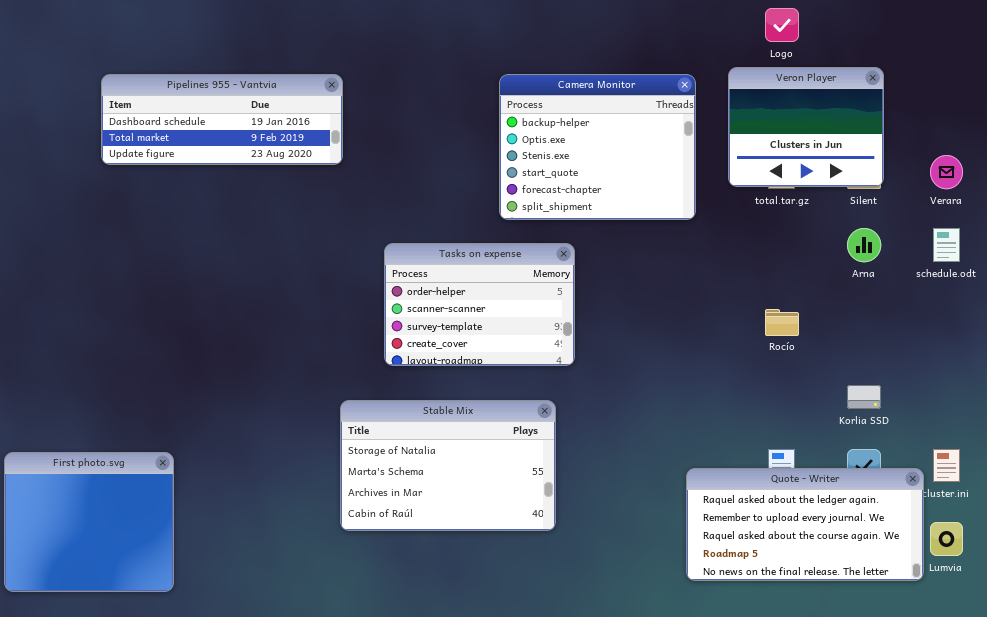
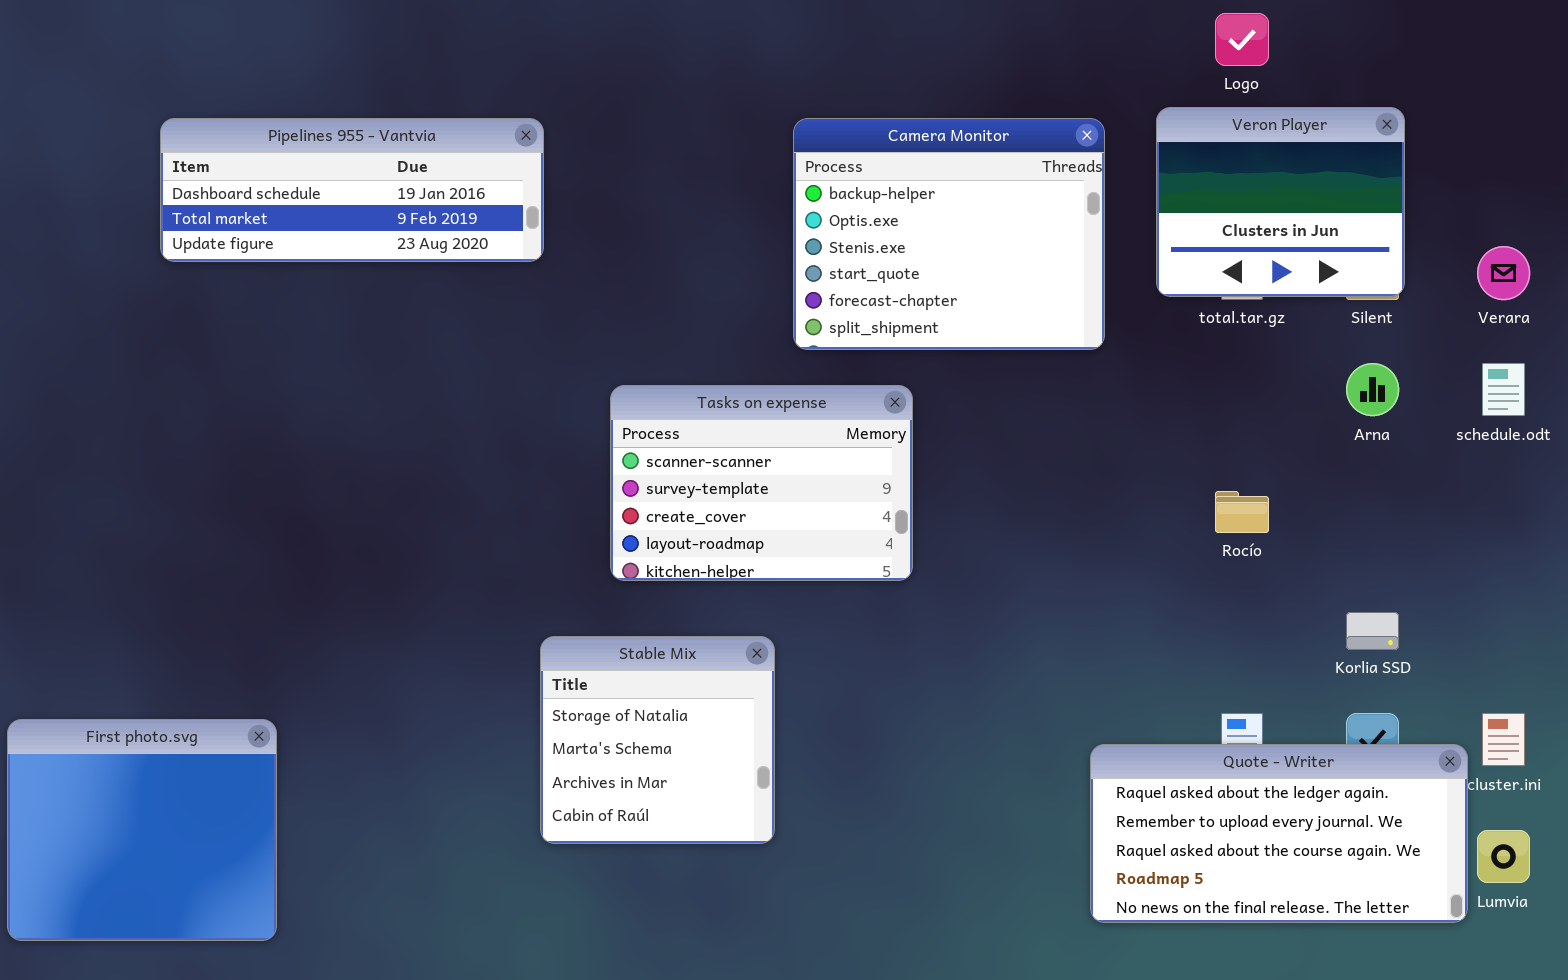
Tasks on expense: [384,243,575,366] -> [610,385,913,581], scrolled down 1 row
Stable Mix: [340,400,556,531] -> [540,636,775,844], resized

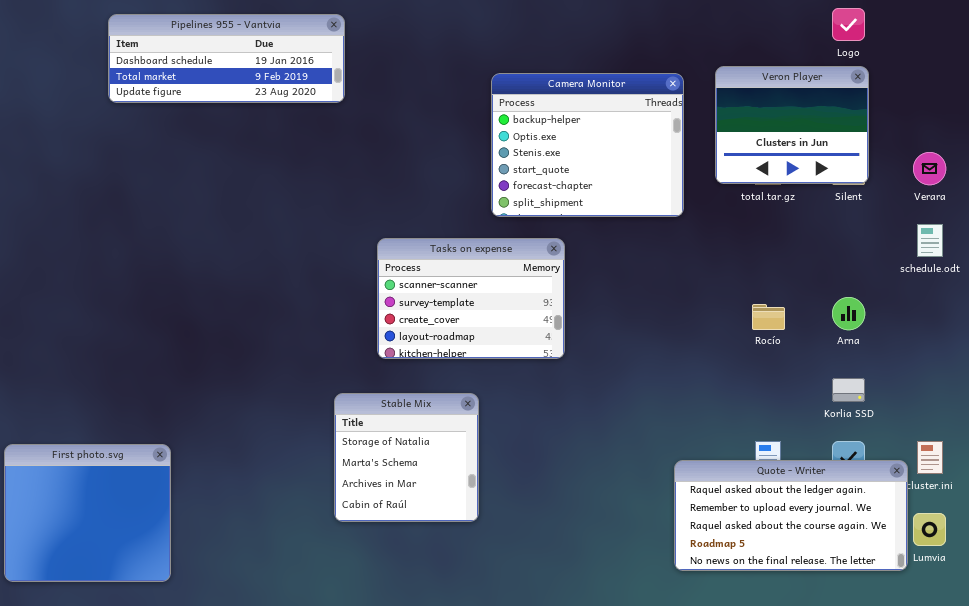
Logo: [1215,13,1269,66] -> [832,8,865,41], moved
Pipelines 955 - Vantvia: [160,118,544,262] -> [108,14,345,103], moved
Arna: [1346,363,1399,416] -> [832,297,865,330], moved

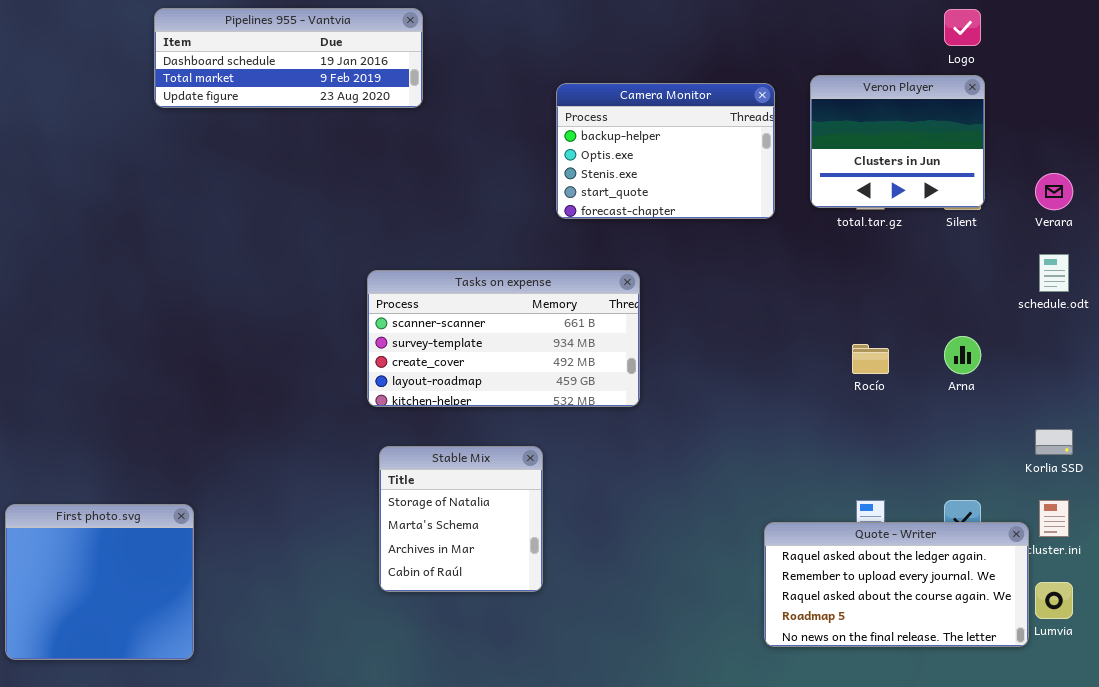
Pipelines 955 - Vantvia: [108,14,345,103] -> [154,8,423,108], moved
Camera Monitor: [491,73,684,217] -> [556,83,775,219], resized
Tasks on expense: [377,238,565,359] -> [367,270,640,407], resized
Korlia SSD: [832,378,865,402] -> [1035,429,1073,455], moved

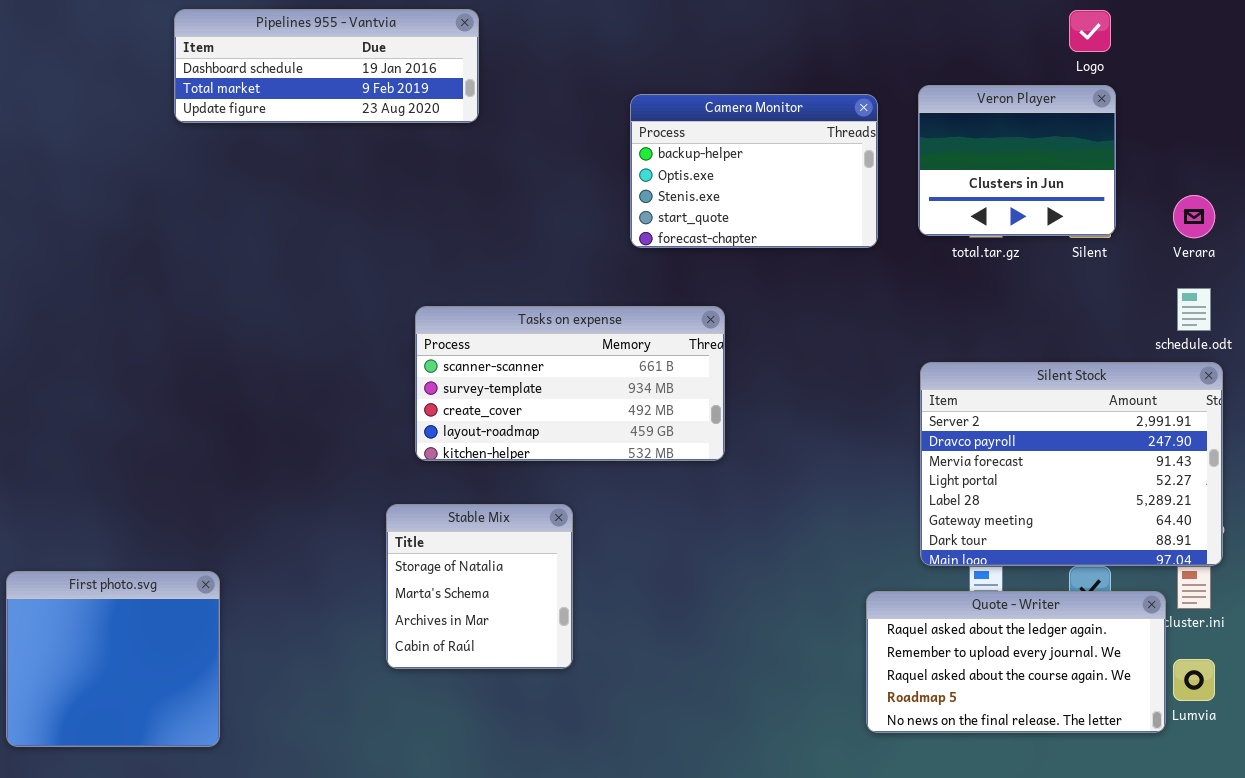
Silent Stock: none -> [920,362,1223,566], opened
Stable Mix: [379,446,543,592] -> [386,504,573,669], moved

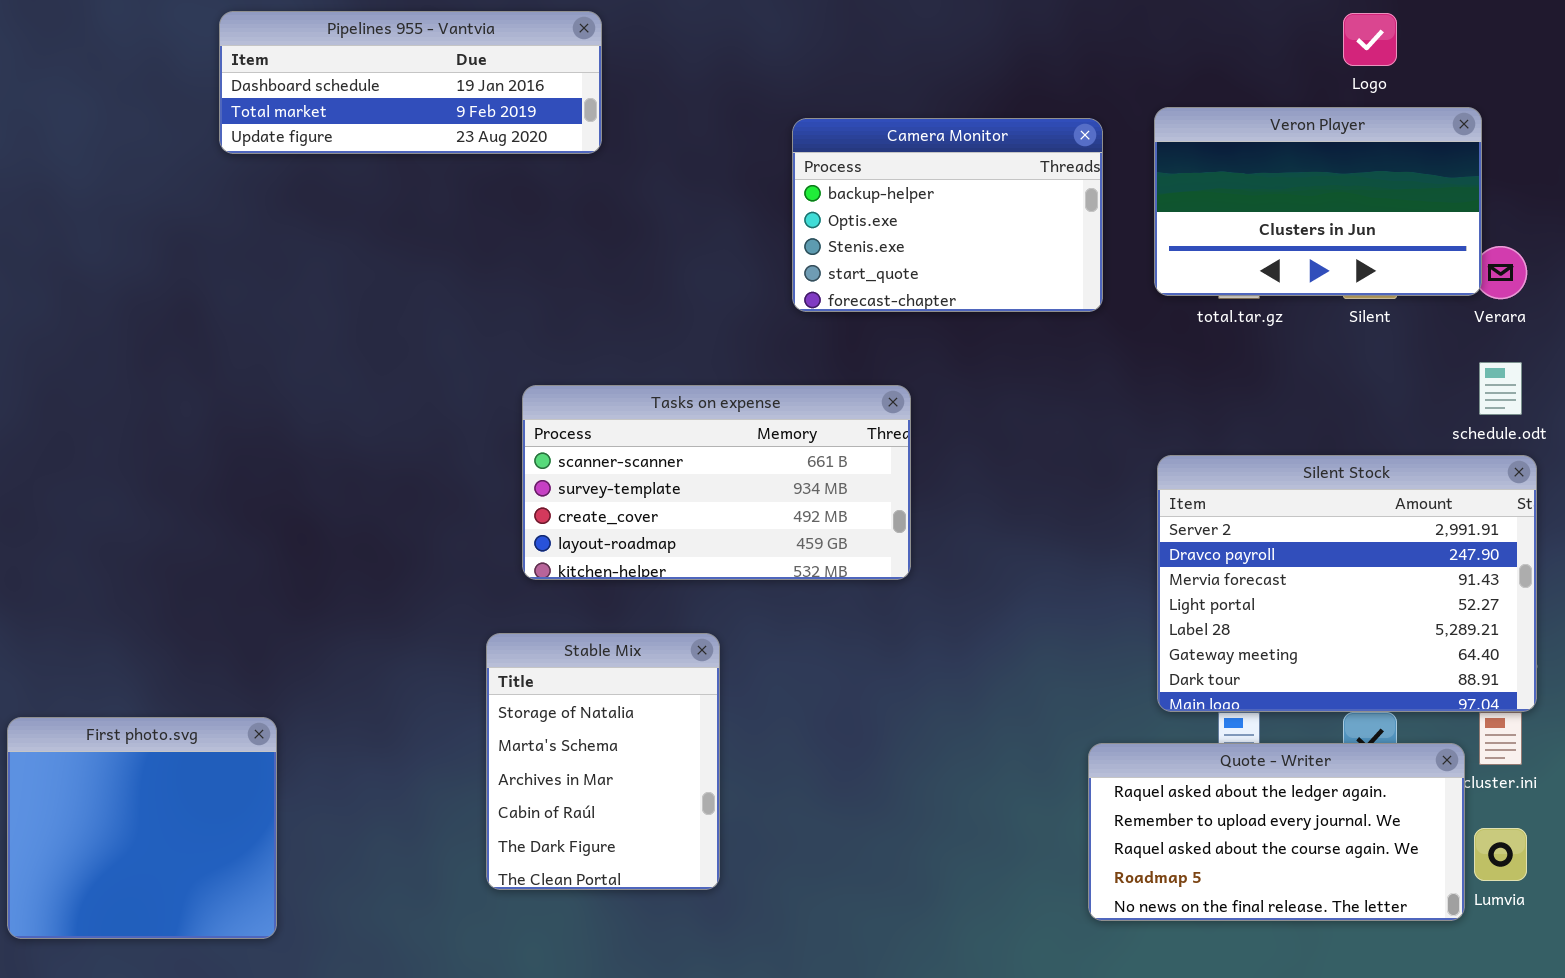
Veron Player: [918,85,1116,236] -> [1154,107,1482,296], resized
Stable Mix: [386,504,573,669] -> [486,633,720,890], resized

